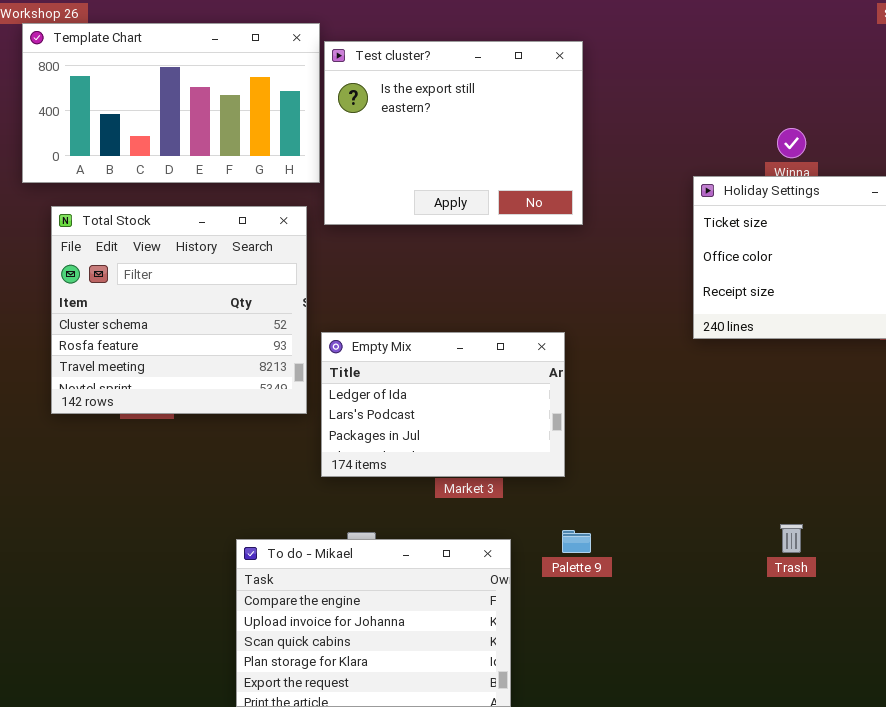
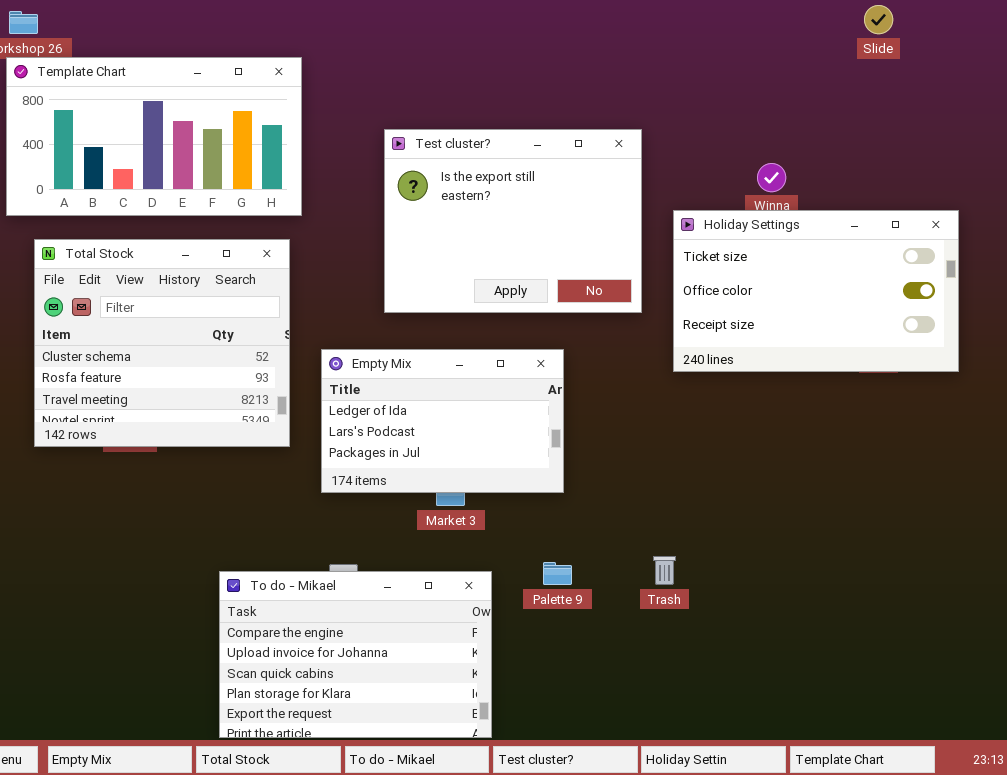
Test cluster?: [324,41,583,225] -> [384,129,642,313], moved
Empty Mix: [321,332,565,477] -> [321,349,564,493], moved
Trash: [780,524,803,553] -> [653,556,676,585], moved

